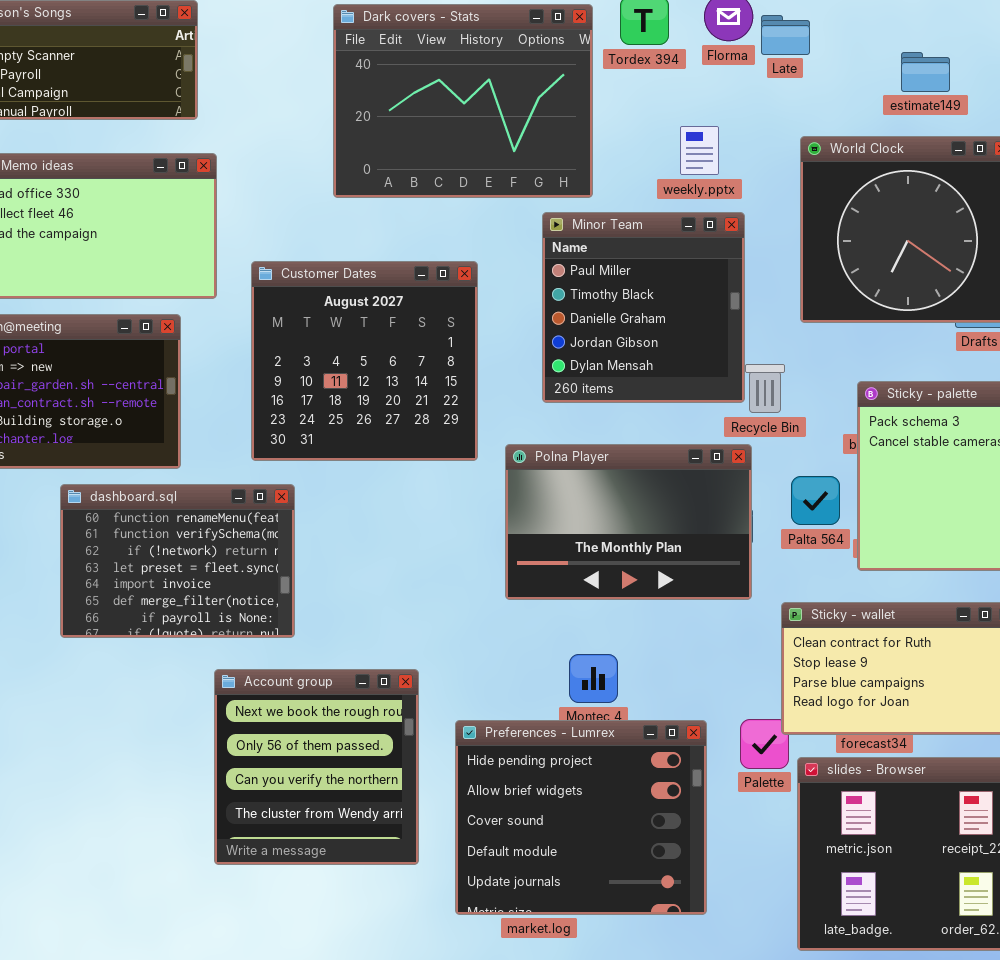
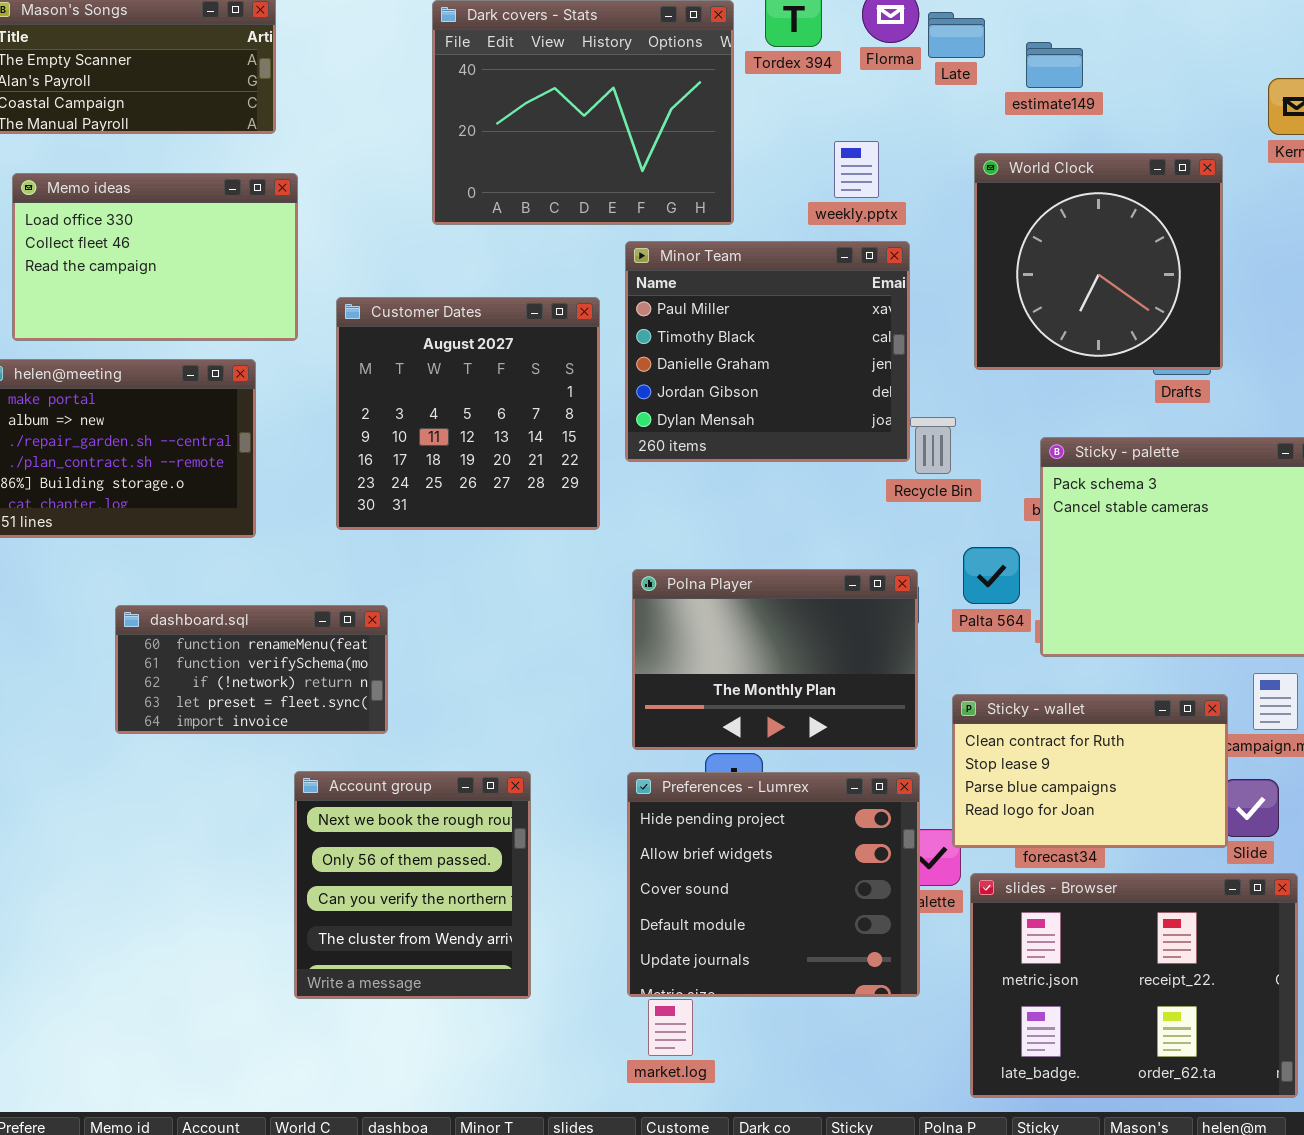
estimate149: [901,52,950,92] -> [1026,42,1083,88], moved
Minor Team: [542,212,745,403] -> [625,241,910,462], resized
Polna Player: [505,444,752,600] -> [632,569,918,750], moved
dashboard.sql: [60,484,295,638] -> [115,605,388,734], resized
Preferences - Lumrex: [455,720,707,915] -> [627,772,920,997], moved

